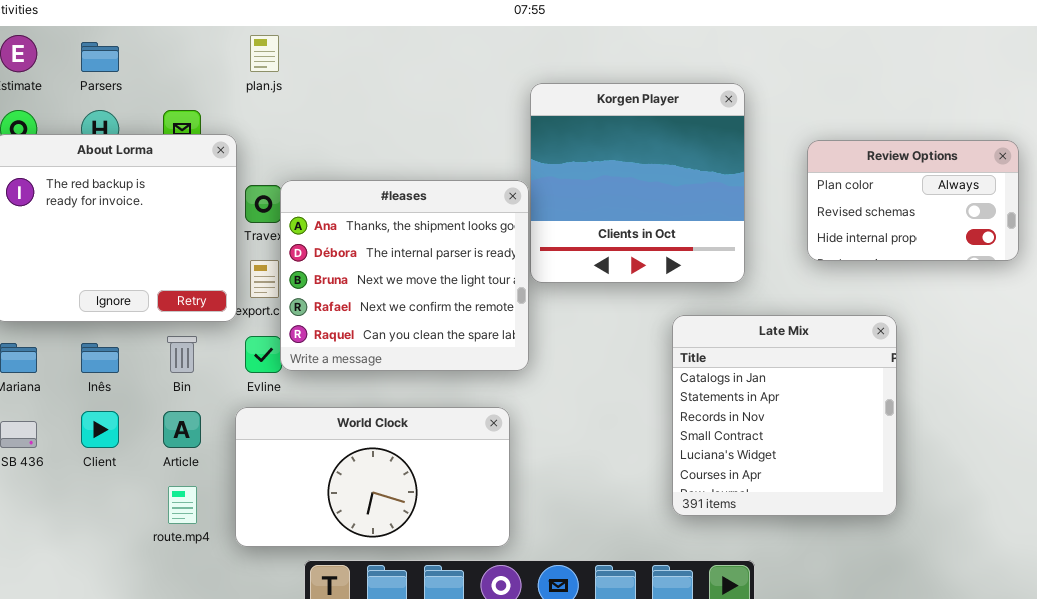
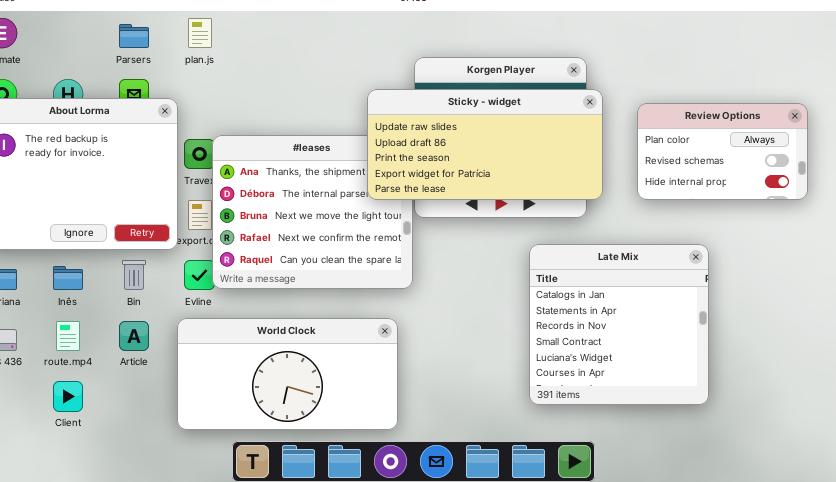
Parsers: [81,42,119,72] -> [119,24,149,48], moved
Sticky - widget: none -> [367,89,603,200], opened
Client: [81,411,119,448] -> [53,381,83,412], moved
route.mp4: [168,486,197,524] -> [56,321,80,351], moved

